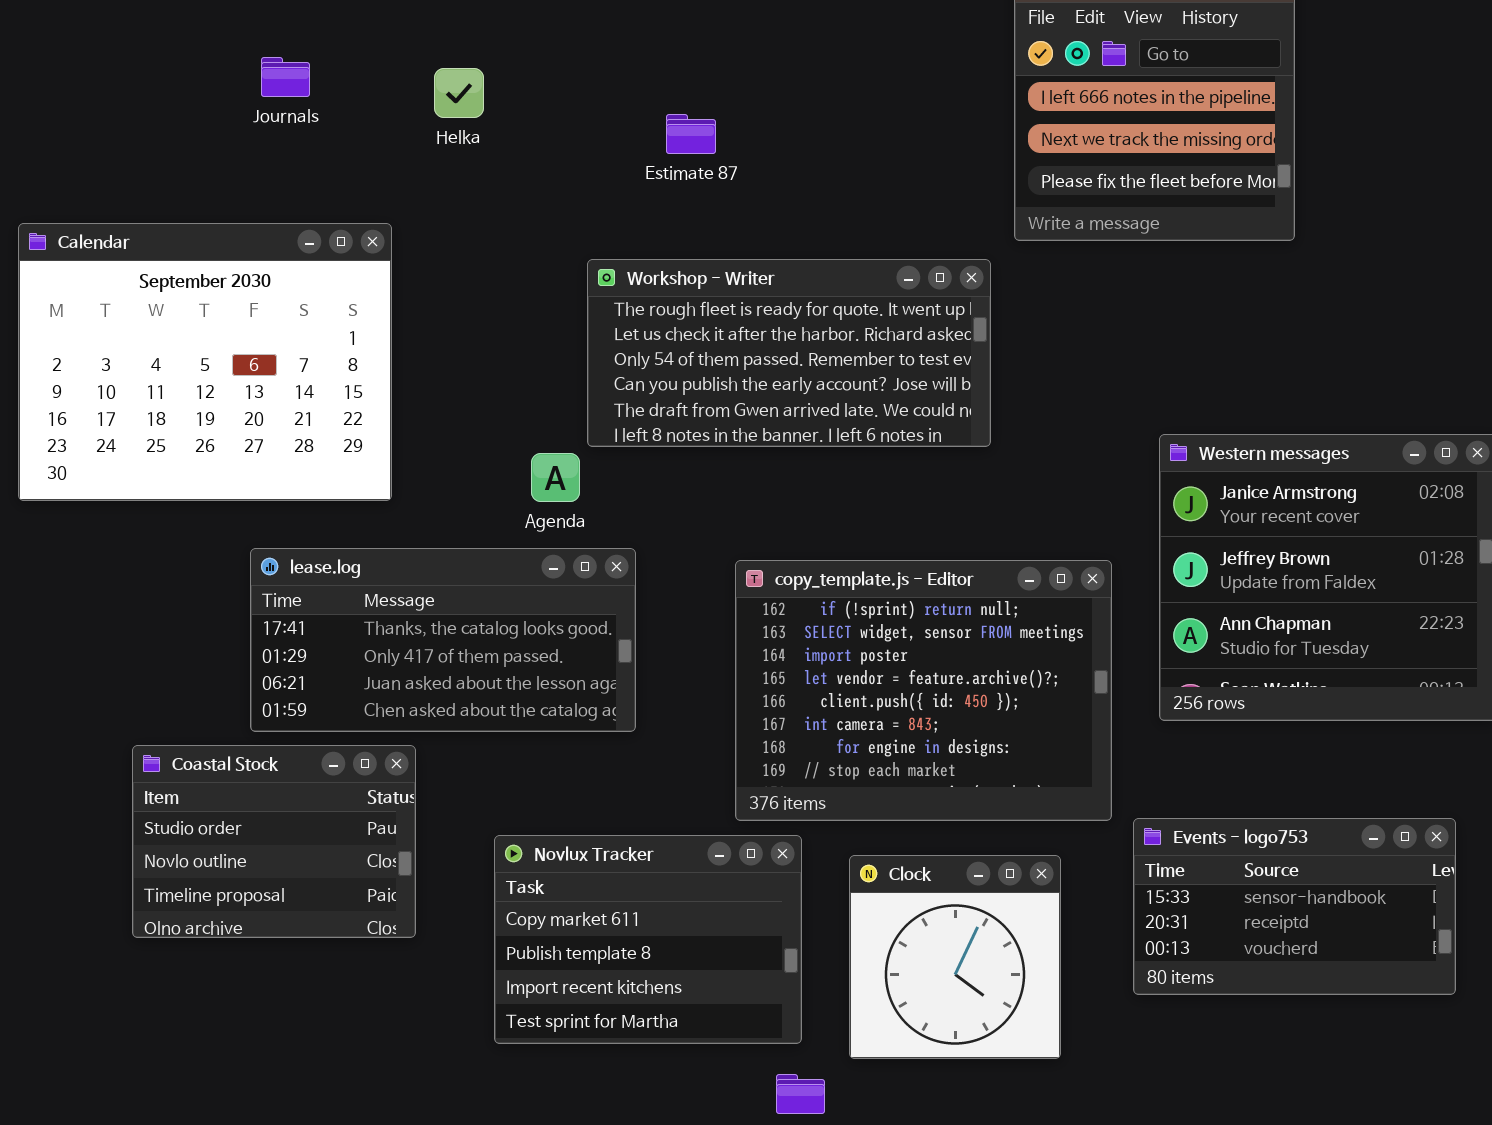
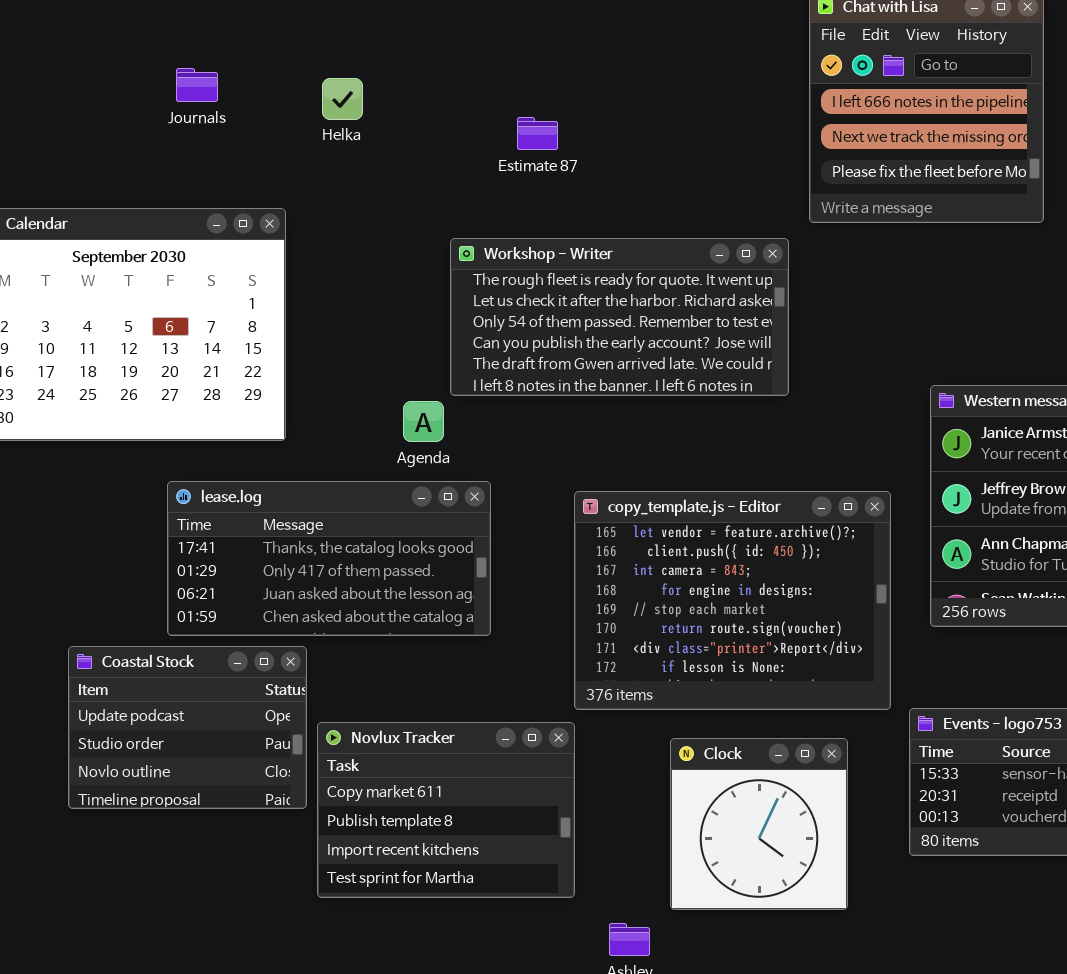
copy_template.js - Editor: [735,560,1112,821] -> [574,491,891,710], scrolled down 3 rows
Coastal Stock: [132,745,416,938] -> [68,646,307,809], scrolled up 1 row
Novlux Tracker: [494,835,802,1044] -> [317,722,575,898], moved

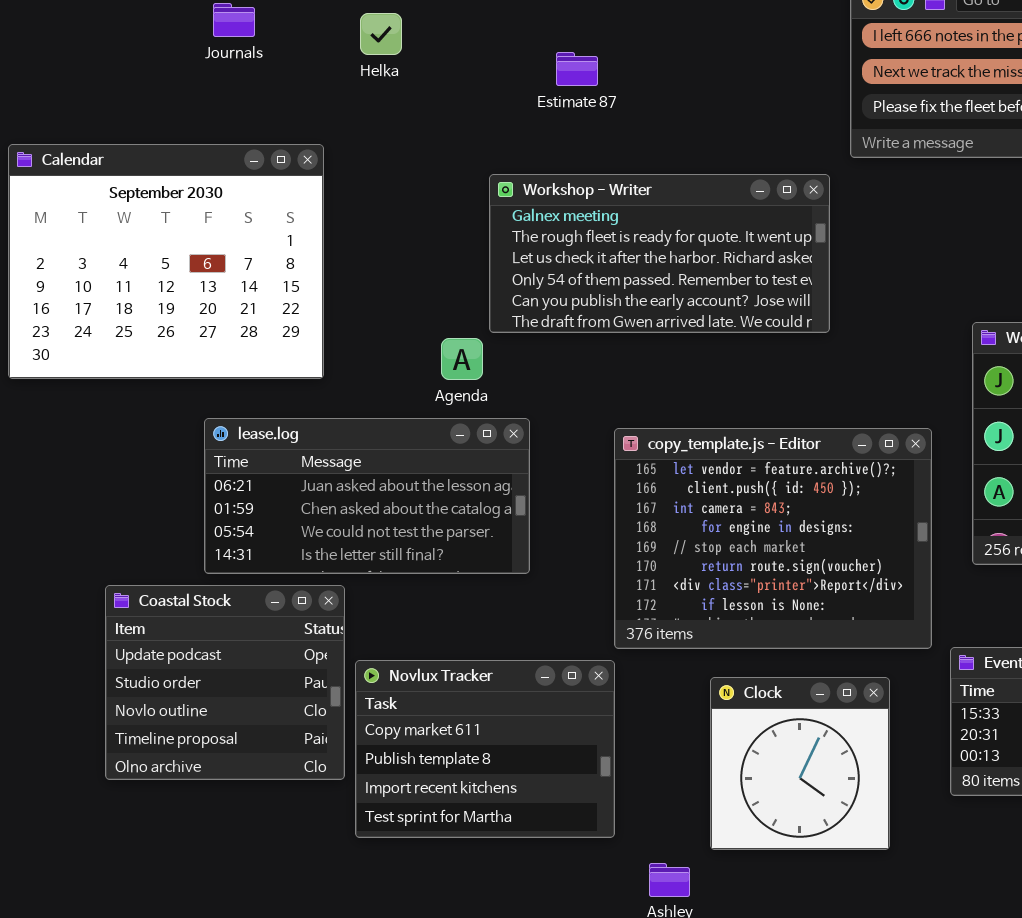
Workshop - Writer: [450,238,789,396] -> [489,174,830,333], scrolled up 1 row
lease.log: [167,481,491,636] -> [204,418,530,574], scrolled down 2 rows
Coastal Stock: [68,646,307,809] -> [105,585,345,780], resized

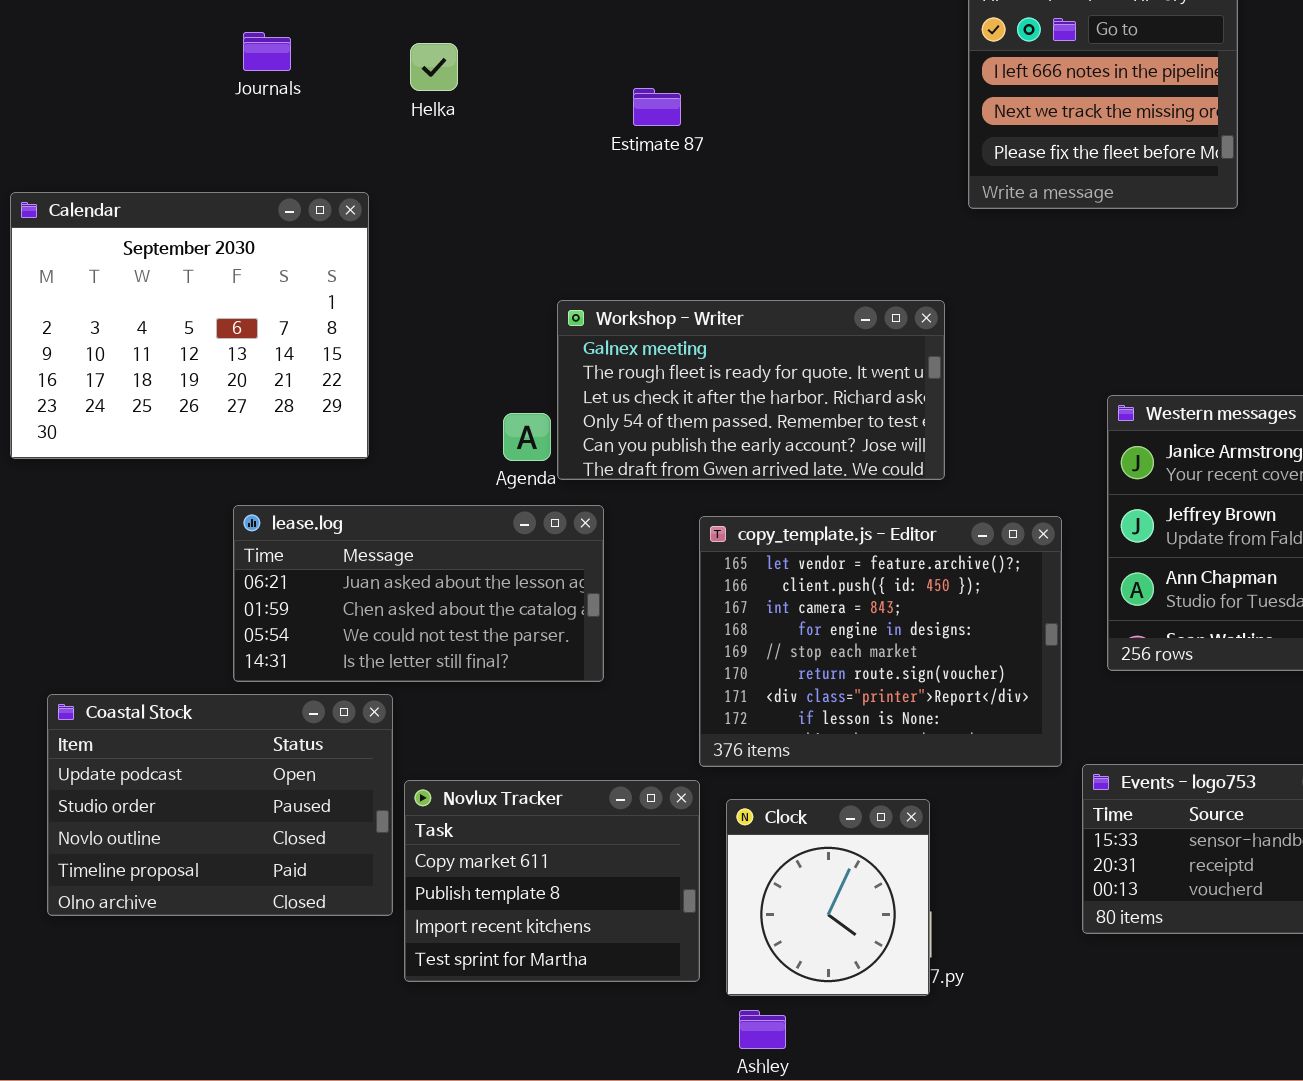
Workshop - Writer: [489,174,830,333] -> [557,300,945,480], moved
Coastal Stock: [105,585,345,780] -> [47,694,393,916], resized
Clock: [710,677,890,850] -> [726,799,930,996], moved

